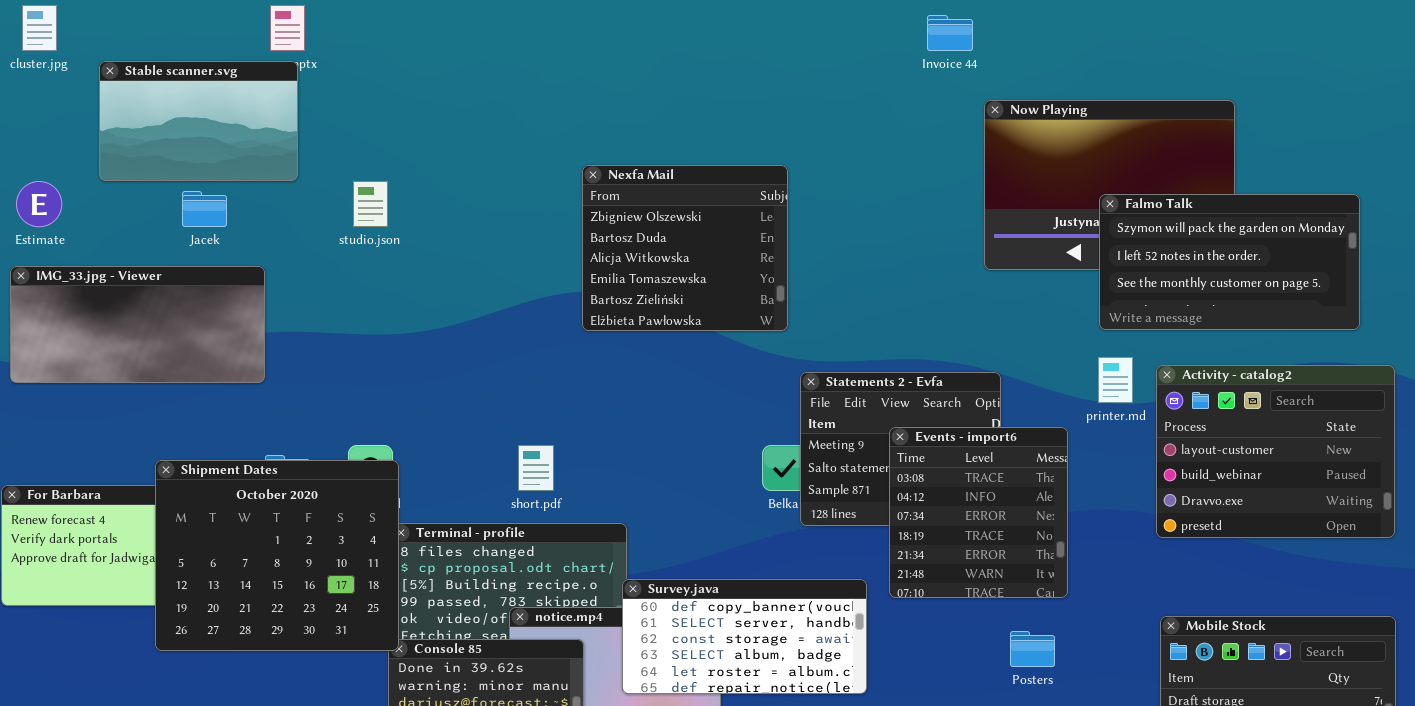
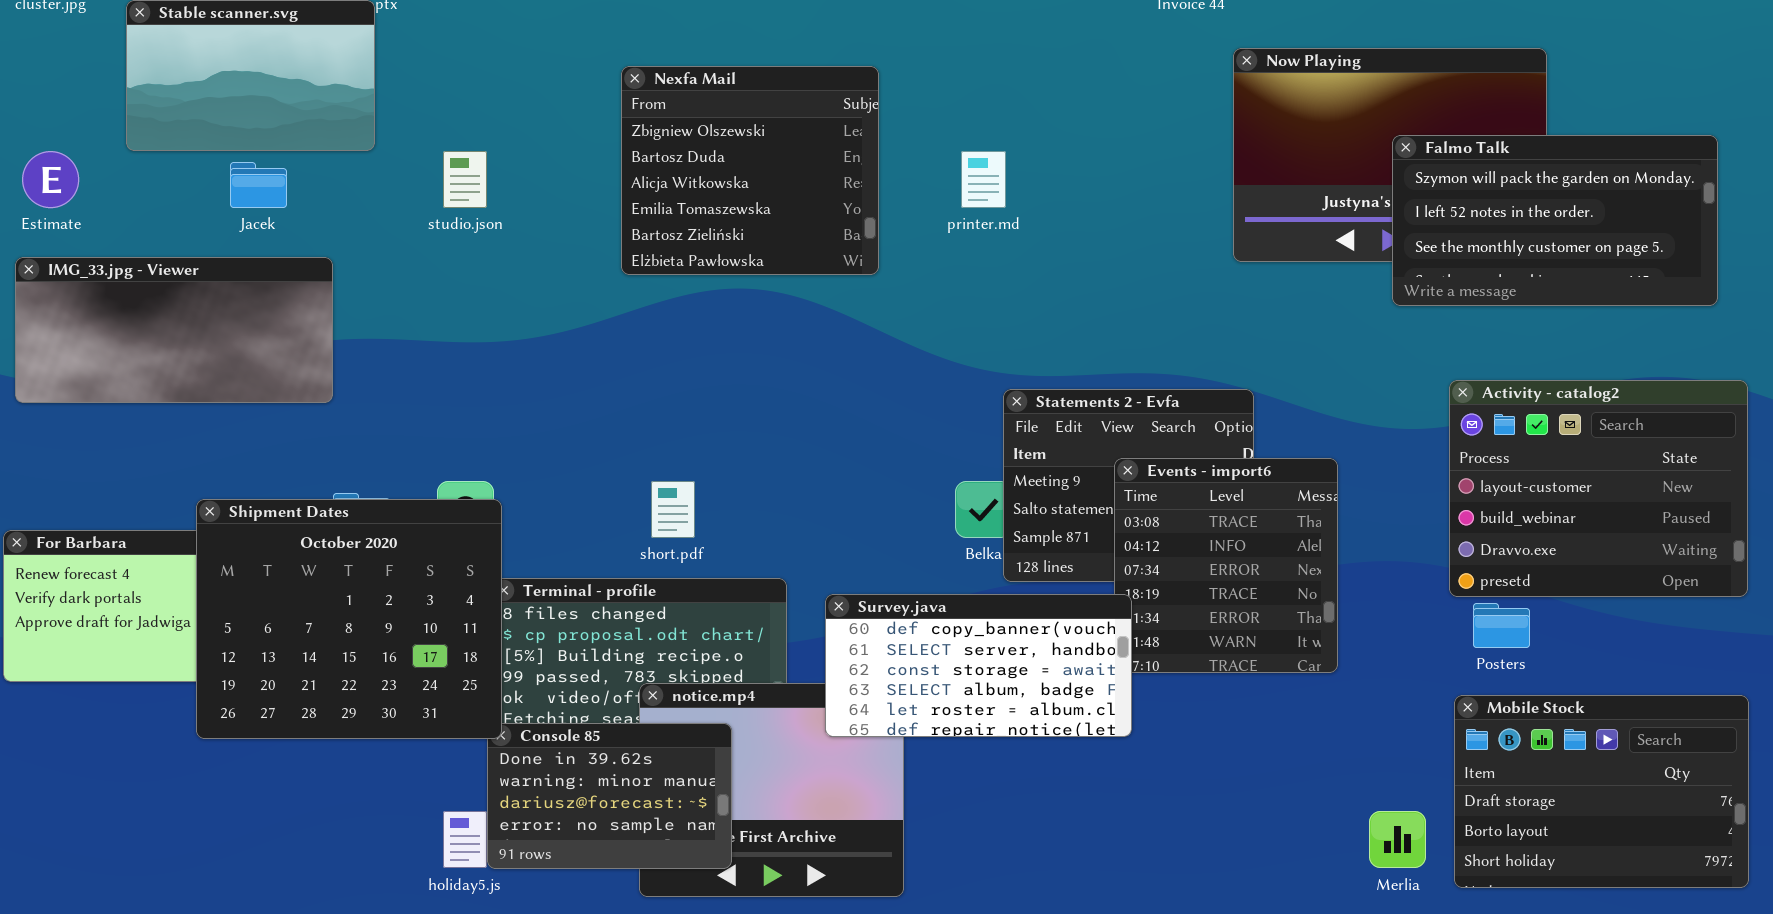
Nexfa Mail: [582,165,788,331] -> [621,66,879,275], moved
Falmo Talk: [1099,194,1360,330] -> [1392,135,1718,306], moved
printer.md: [1098,357,1133,403] -> [961,151,1006,208], moved
Survey.java: [622,579,867,694] -> [825,594,1132,737], moved
Posters: [1010,631,1055,667] -> [1473,603,1530,648], moved

